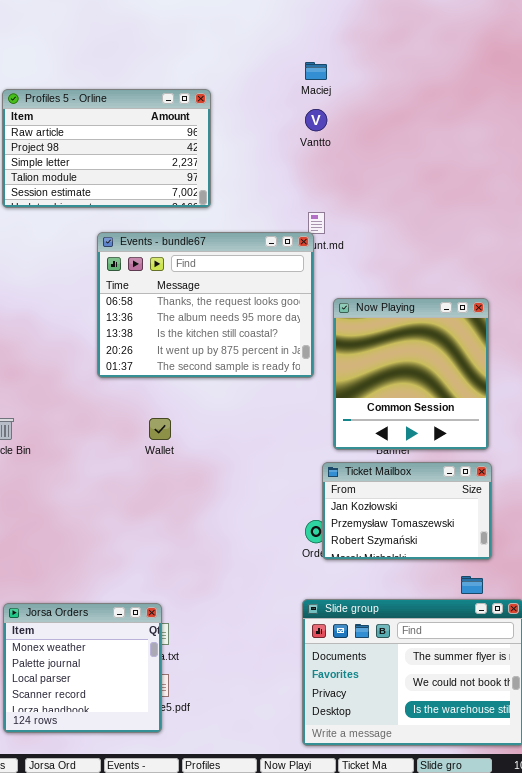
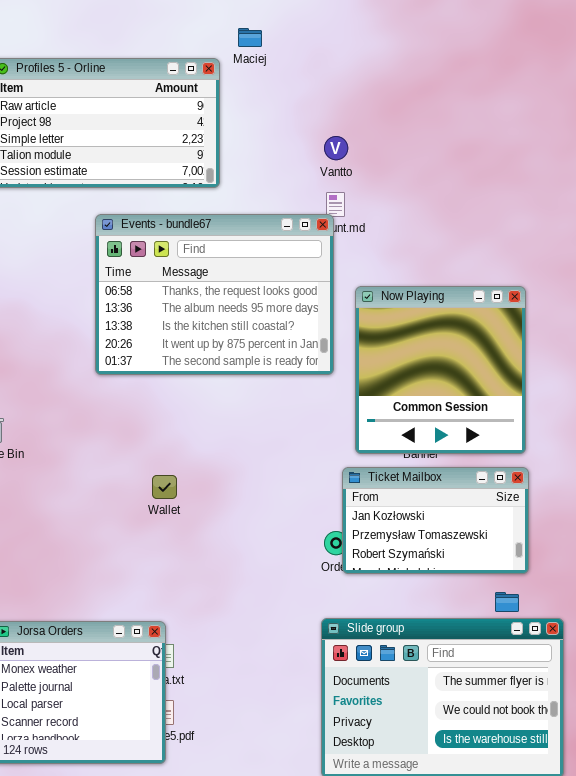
Maciej: [305,62,327,80] -> [238,28,262,47], moved
Vantto: [305,109,327,131] -> [324,136,348,160], moved
Wallet: [149,418,171,440] -> [152,475,177,499], moved

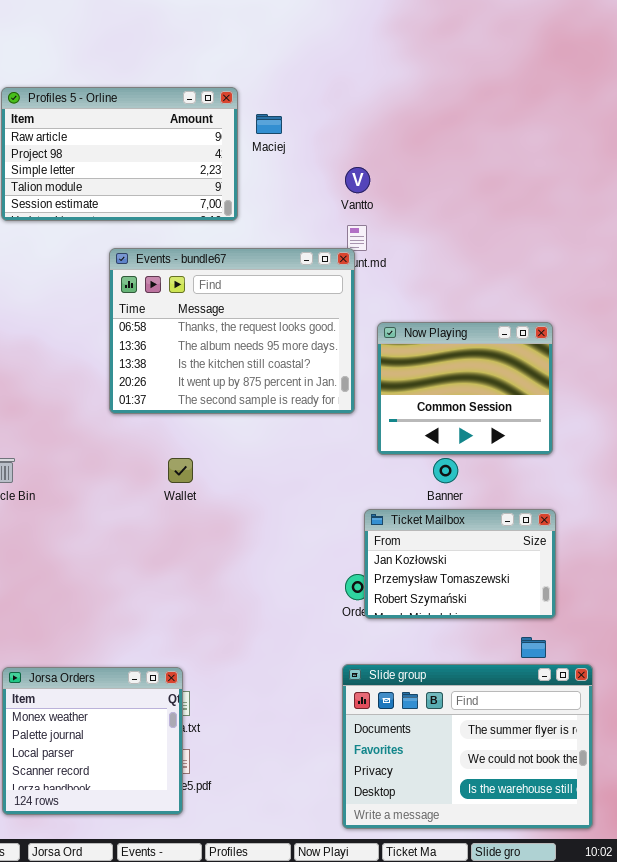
Maciej: [238,28,262,47] -> [256,114,282,134], moved
Now Playing: [355,286,526,454] -> [377,322,553,455], resized
Wallet: [152,475,177,499] -> [168,458,193,483], moved

